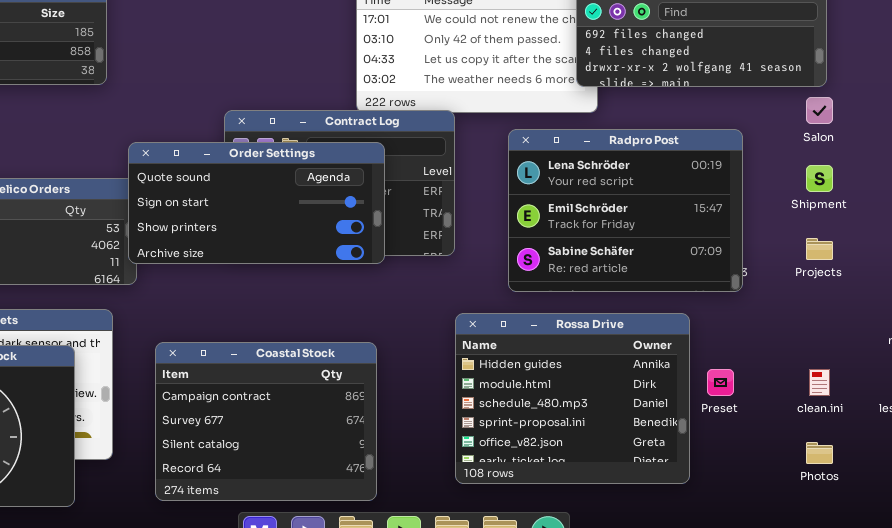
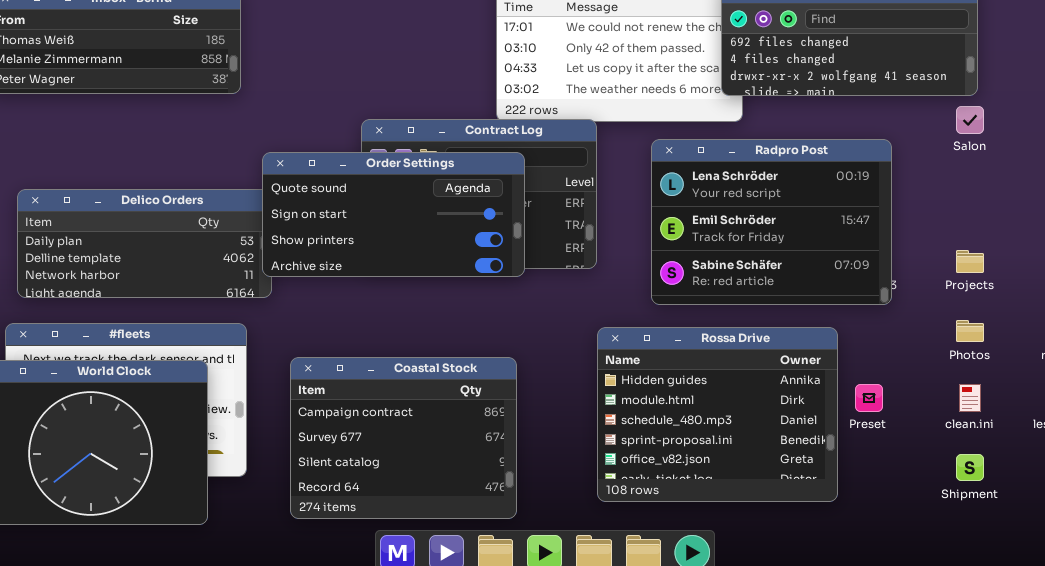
Shipment: [806,165,833,192] -> [956,454,984,481], moved
Photos: [806,442,833,464] -> [956,320,984,342], moved

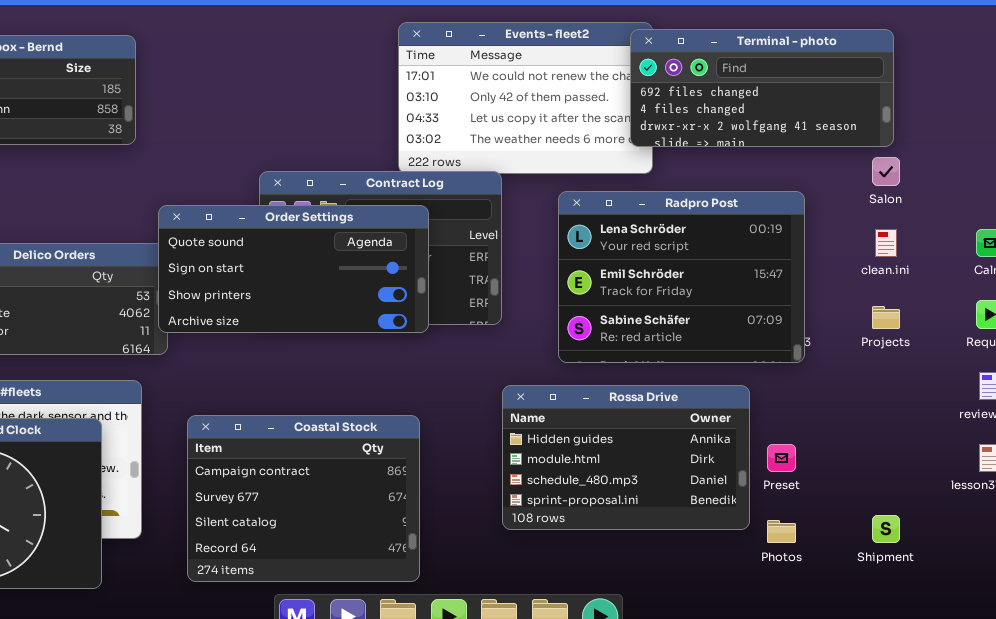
Photos: [956,320,984,342] -> [767,520,796,543], moved
Rossa Drive: [597,327,838,502] -> [502,385,750,530], resized
clean.ini: [959,384,981,412] -> [875,229,897,257], moved

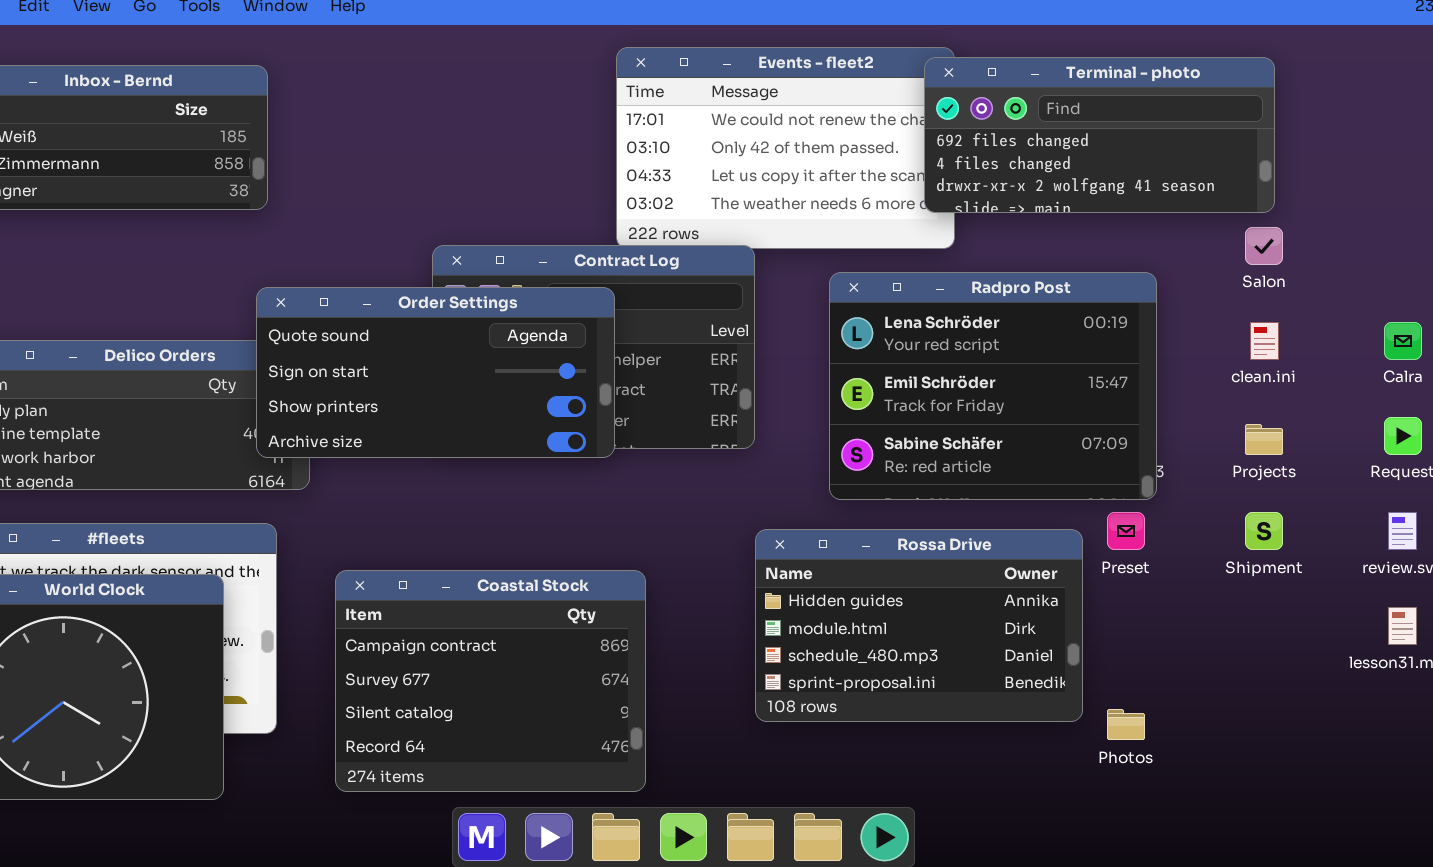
Order Settings: [158,205,429,333] -> [256,287,615,458], moved
Preset: [767,444,796,472] -> [1107,512,1145,550], moved
Shipment: [872,515,900,543] -> [1245,512,1283,550], moved

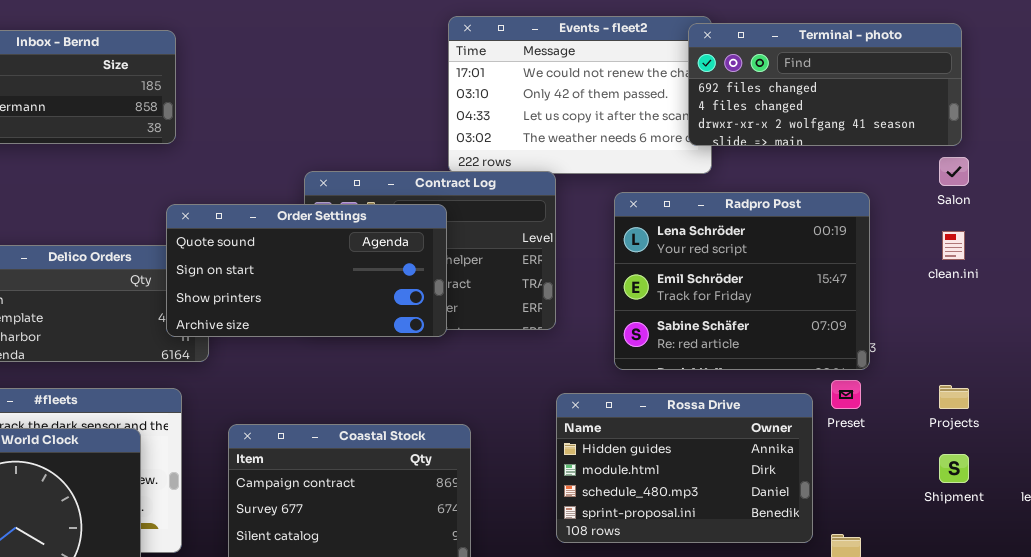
Projects: [1245,424,1283,455] -> [939,385,969,409], moved
Shipment: [1245,512,1283,550] -> [939,454,969,483], moved

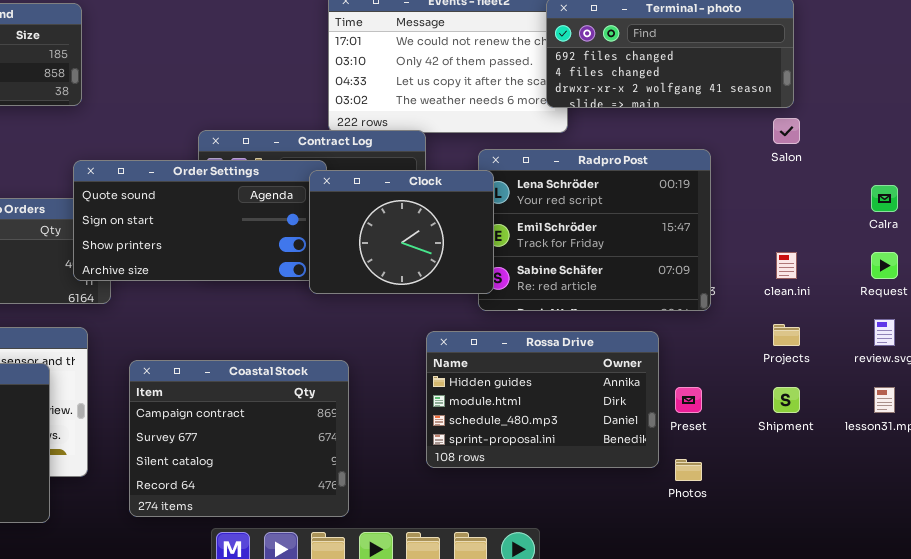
Clock: none -> [309,170,494,294], opened
clean.ini: [942,231,965,260] -> [776,252,797,279], moved
Preset: [831,380,861,409] -> [675,387,702,413], moved

